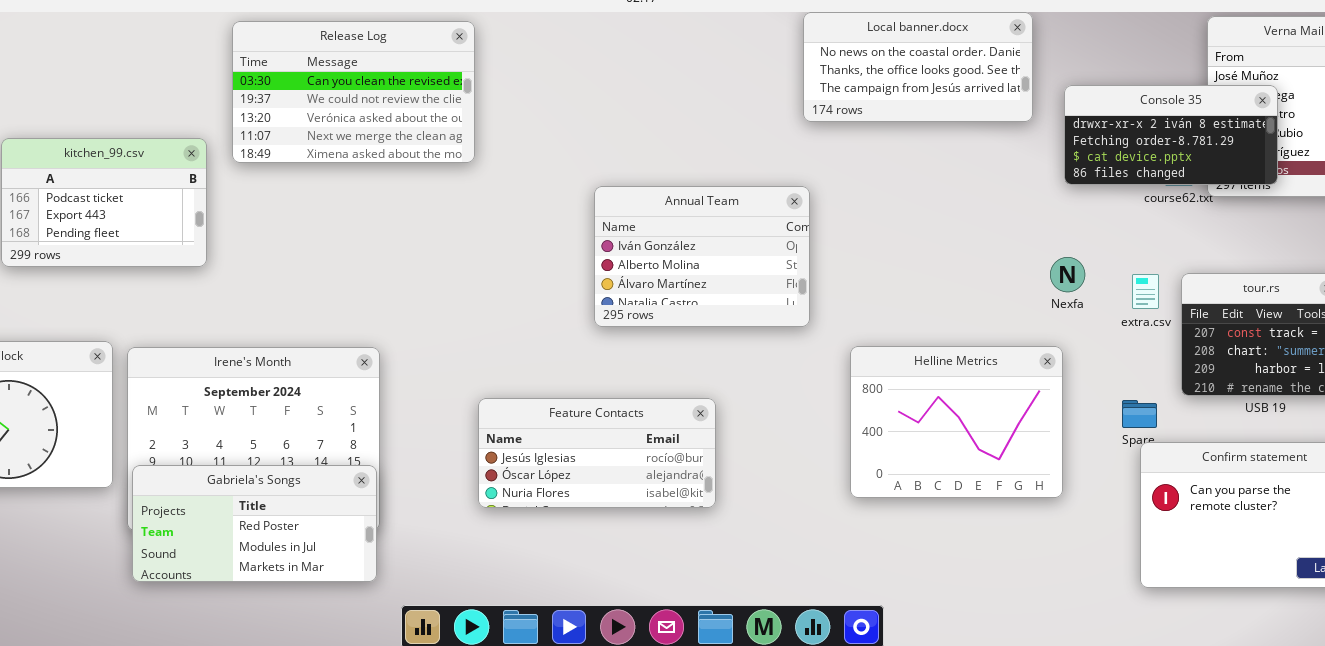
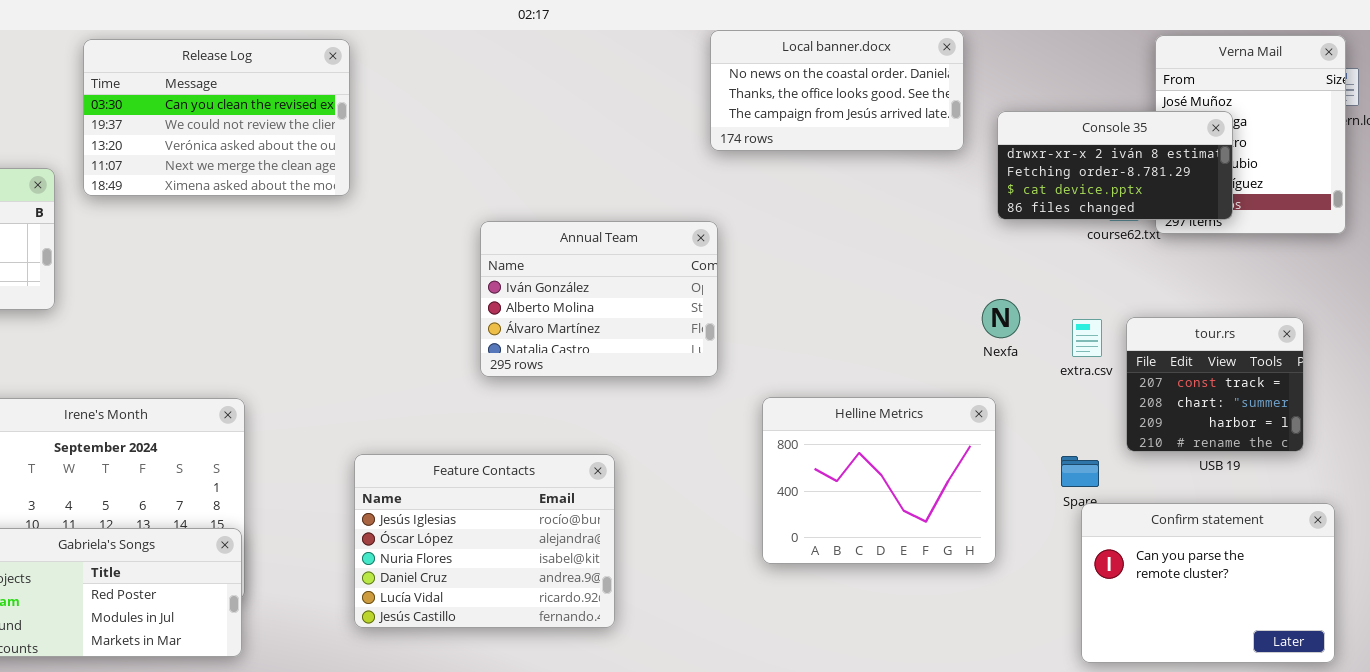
Feature Contacts: [478,398,716,508] -> [354,454,615,628], resized

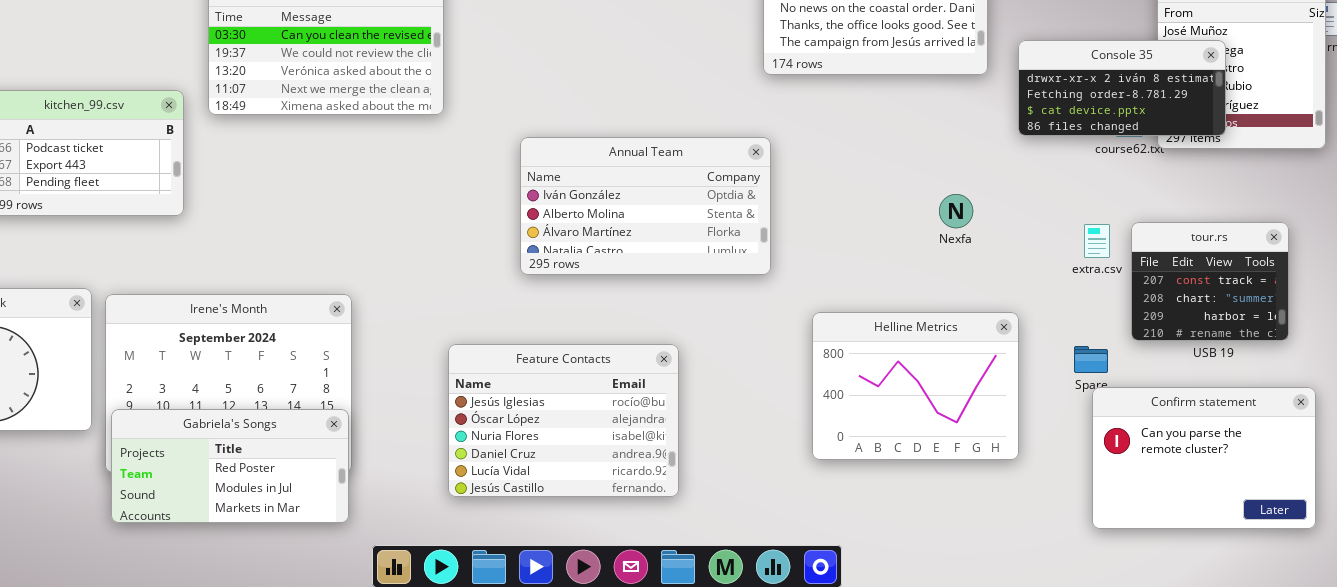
Annual Team: [480,221,718,377] -> [520,137,771,275], resized
Nexfa: [982,299,1020,338] -> [939,194,973,228], moved
Helline Metrics: [762,397,996,564] -> [812,312,1019,460], moved

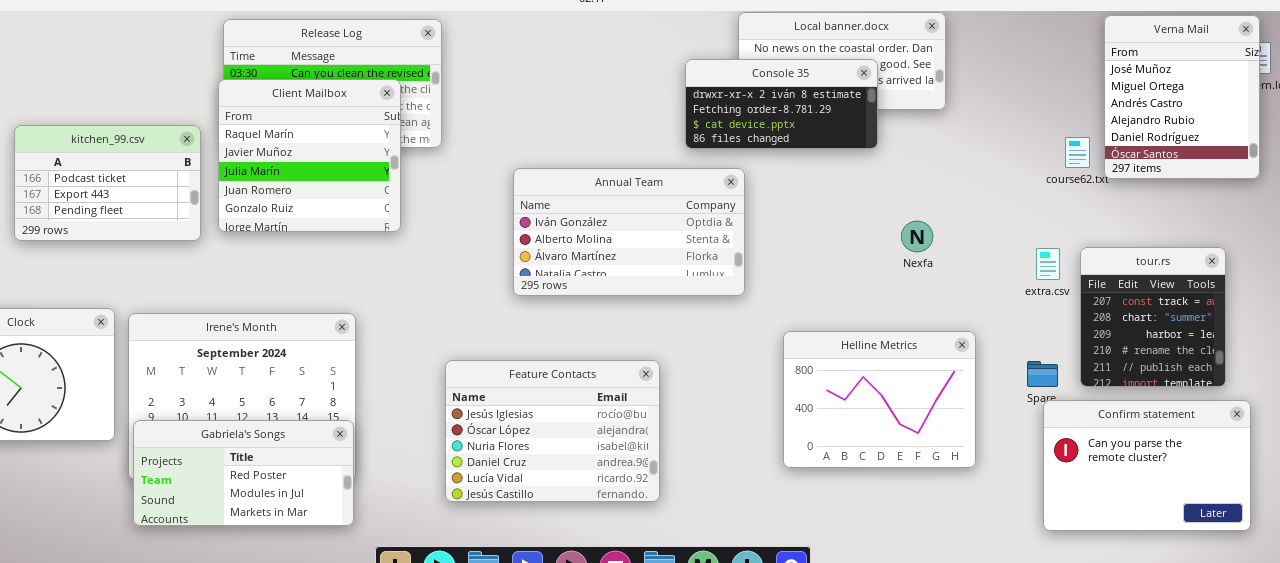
Console 35: [1018,40,1226,136] -> [685,59,878,149], moved
Client Mailbox: none -> [218,79,401,232], opened
tour.rs: [1131,222,1289,341] -> [1080,247,1226,387], resized

